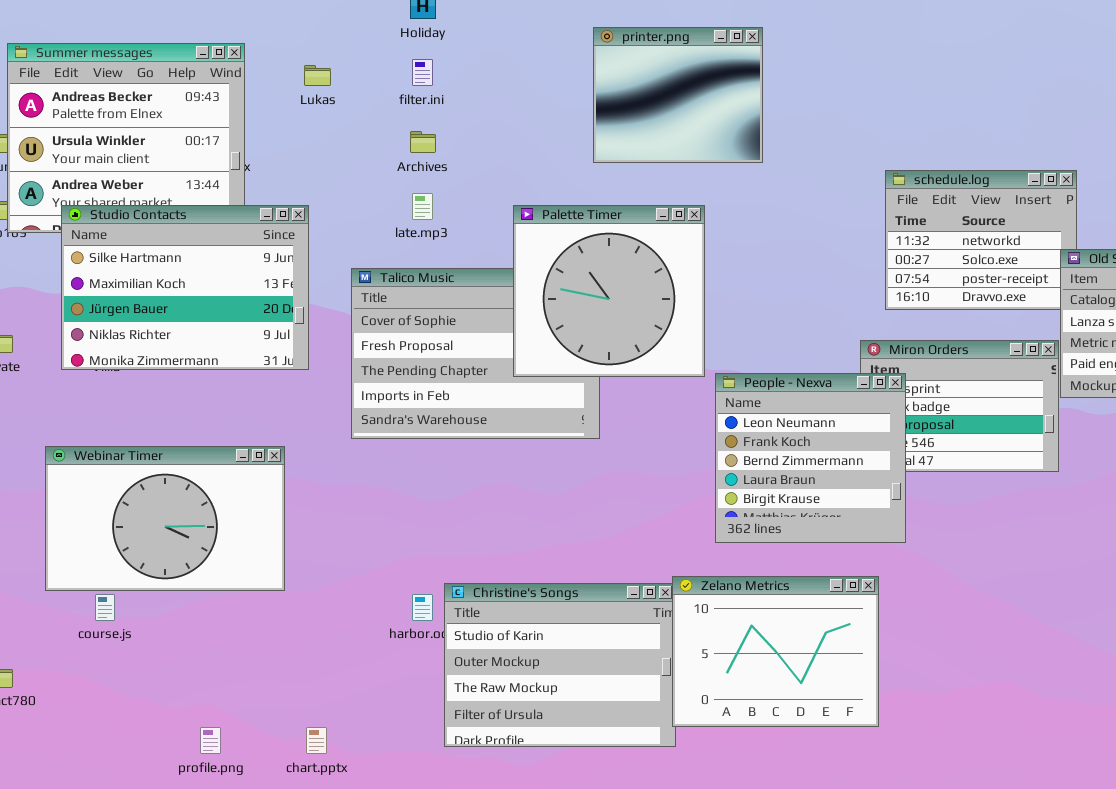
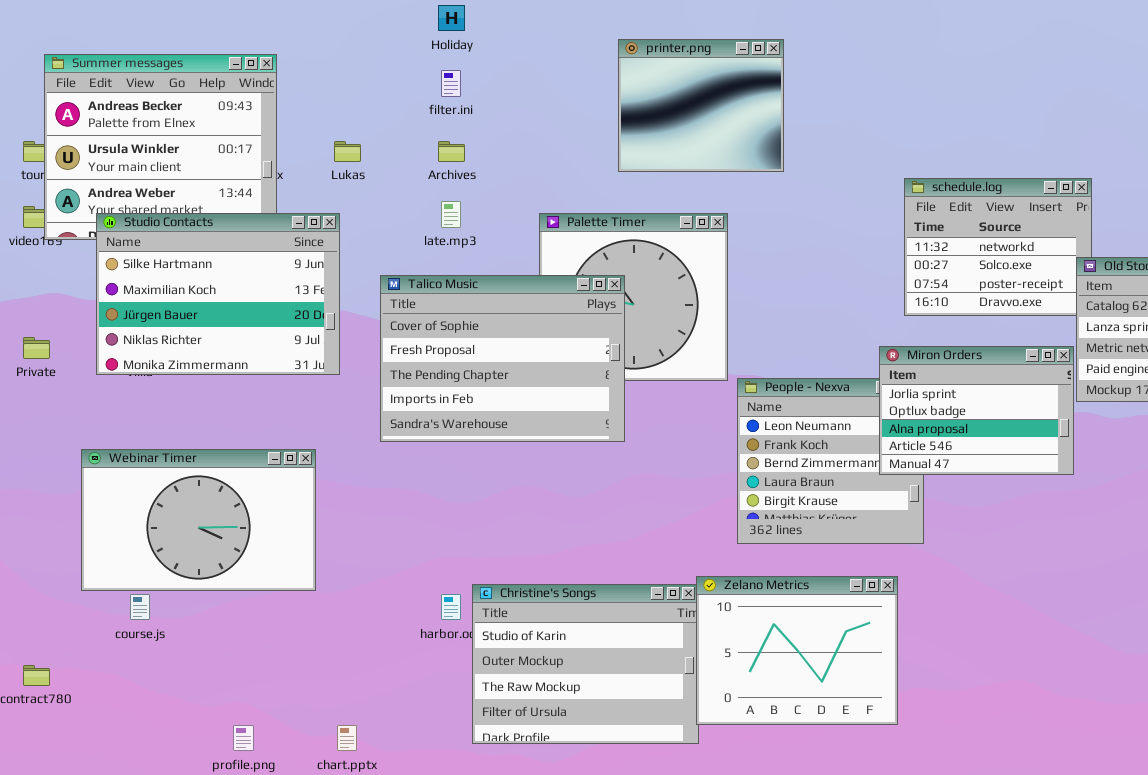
Lukas: [304,65,331,86] -> [334,141,361,162], moved
Talico Music: [351,268,600,439] -> [380,275,625,442], raised
Miron Orders: [860,340,1059,472] -> [879,346,1074,475], raised

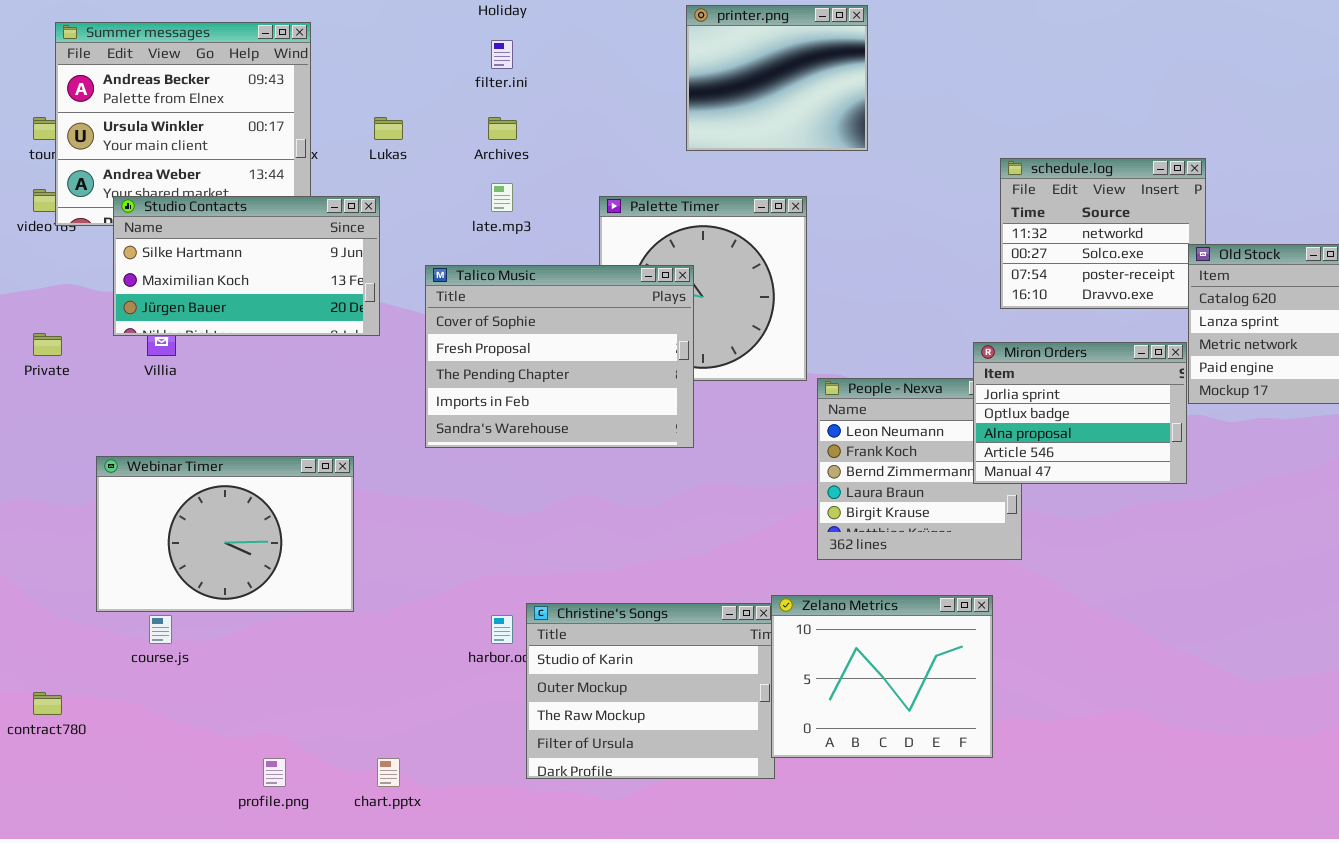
Studio Contacts: [96,213,340,375] -> [113,196,380,336], resized

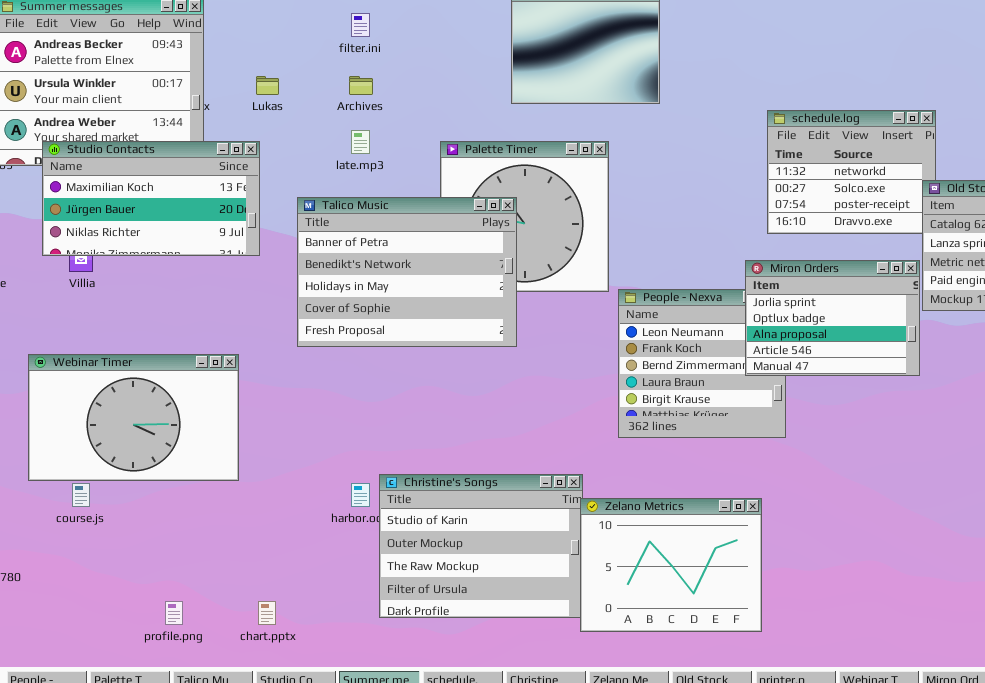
Studio Contacts: [113,196,380,336] -> [42,141,260,256], scrolled down 1 row
Talico Music: [425,265,694,448] -> [297,197,517,347], scrolled up 3 rows
Zelano Metrics: [771,595,993,758] -> [580,498,762,632], moved

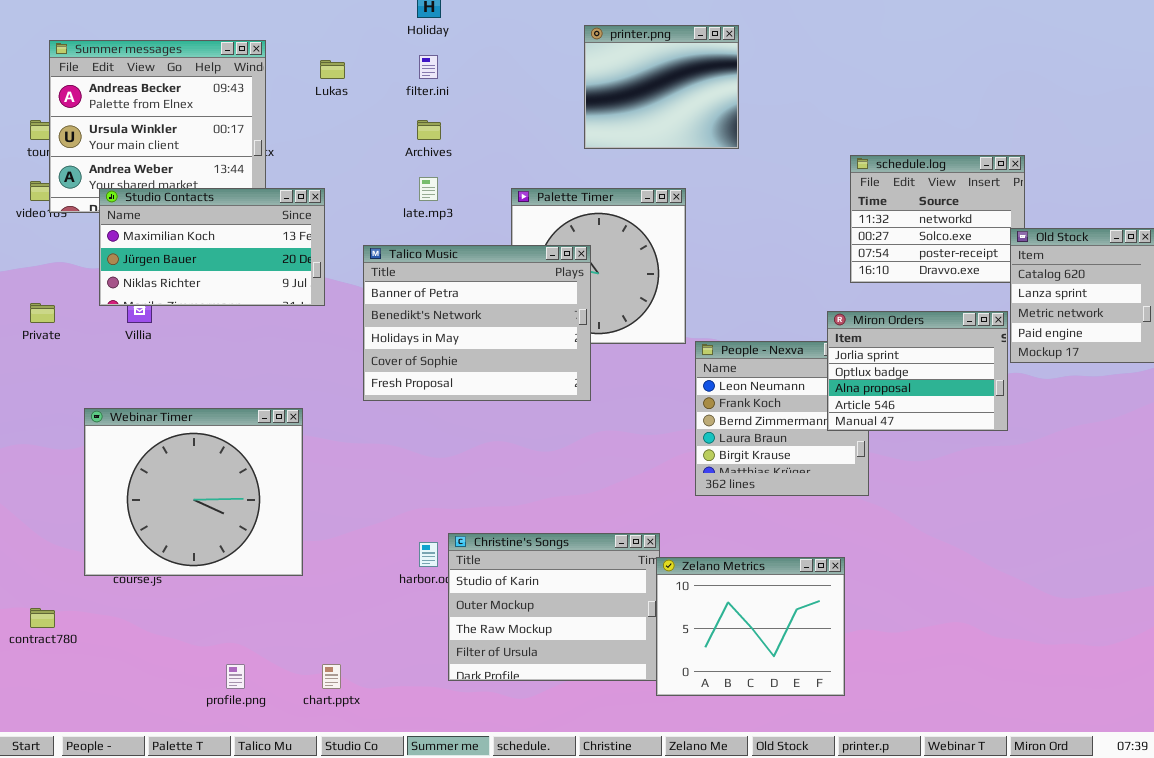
Lukas: [256,76,279,95] -> [320,60,345,79], moved
Webinar Timer: [28,354,239,481] -> [84,408,303,576], resized

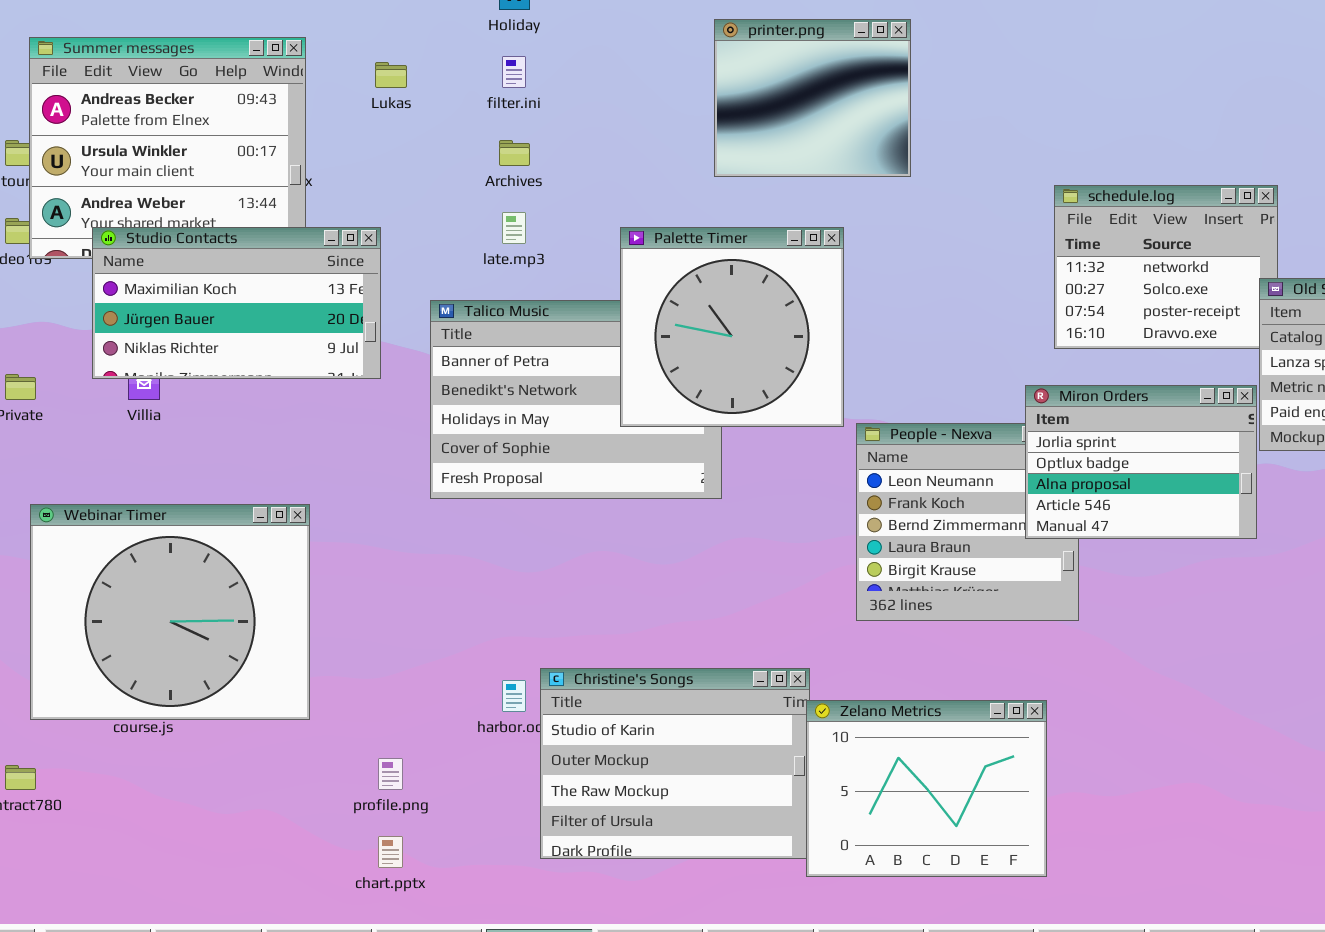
Palette Timer: [511,188,686,344] -> [620,227,844,427], raised
Webinar Timer: [84,408,303,576] -> [30,504,310,720], moved
profile.png: [226,664,245,689] -> [378,758,403,790], moved

